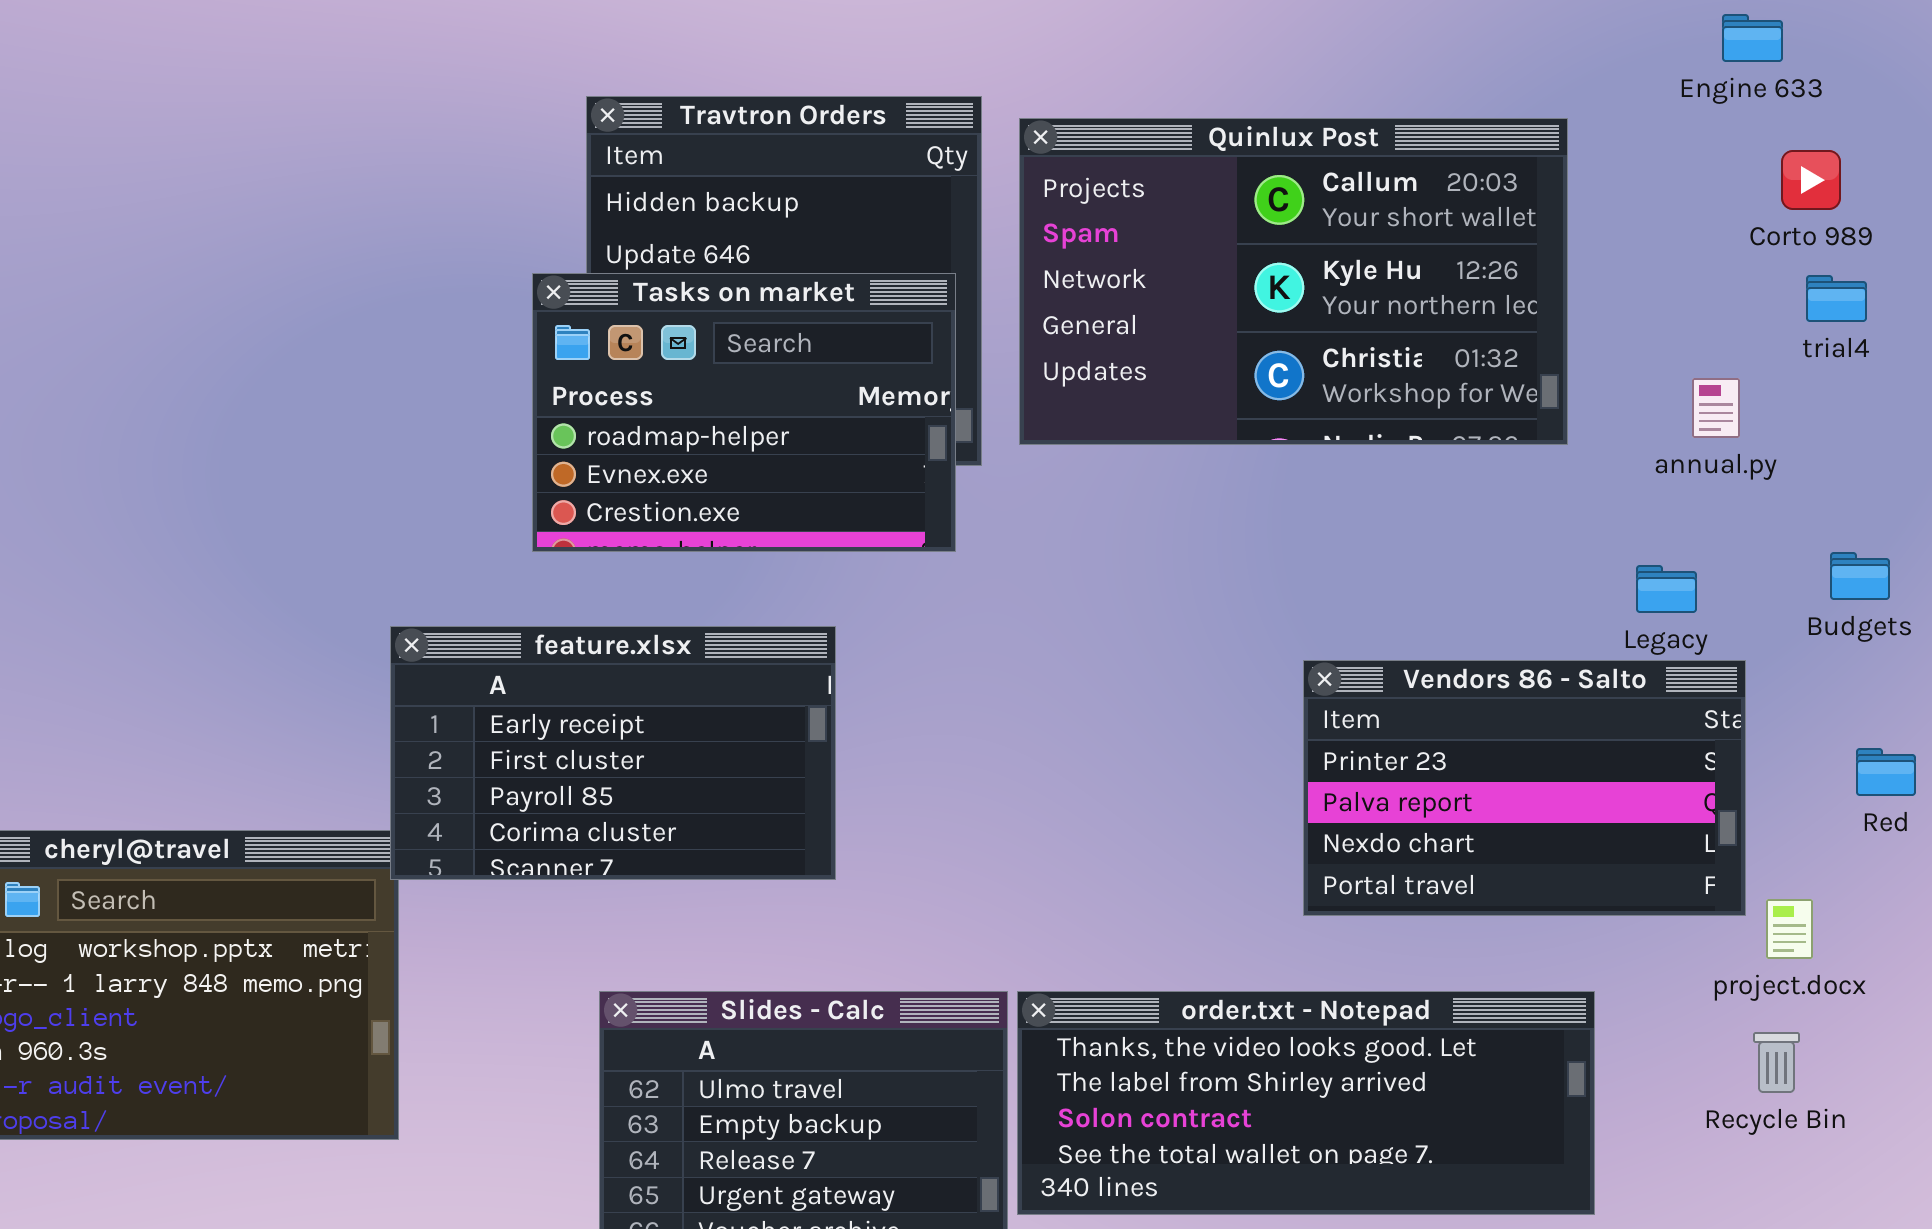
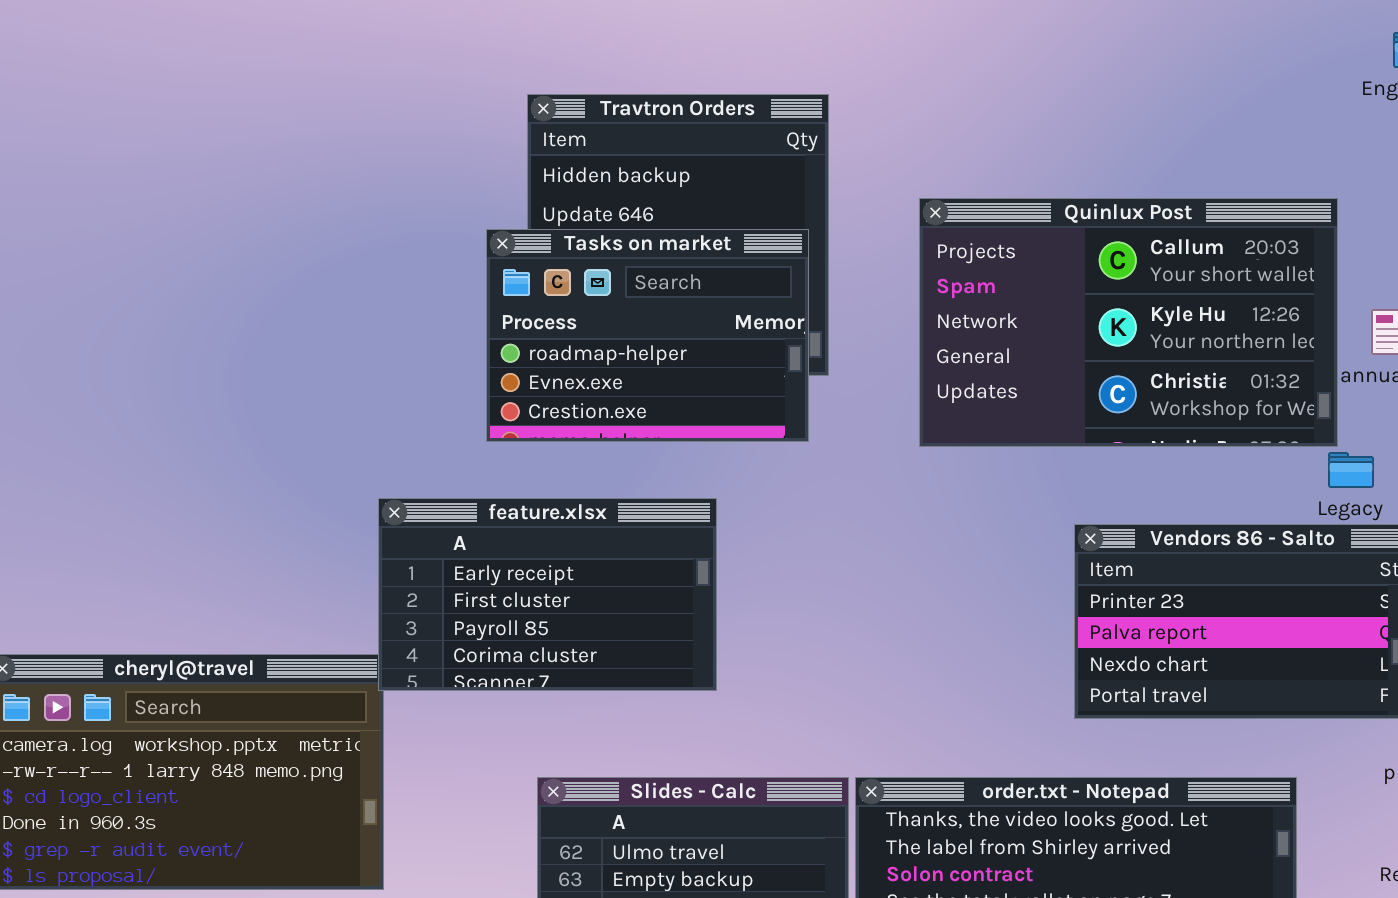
Quinlux Post: [1019,118,1568,445] -> [919,198,1338,447], moved

